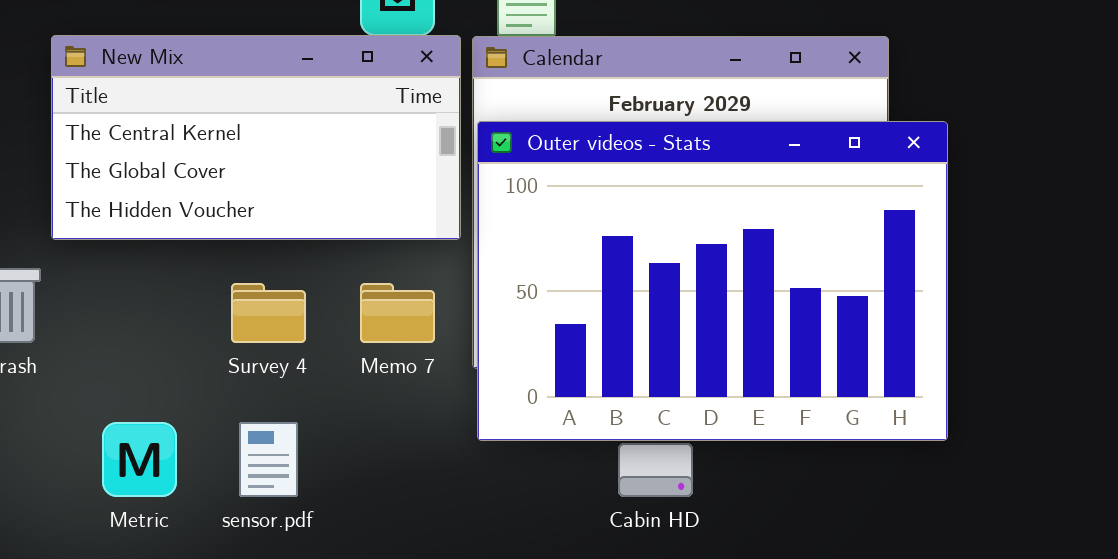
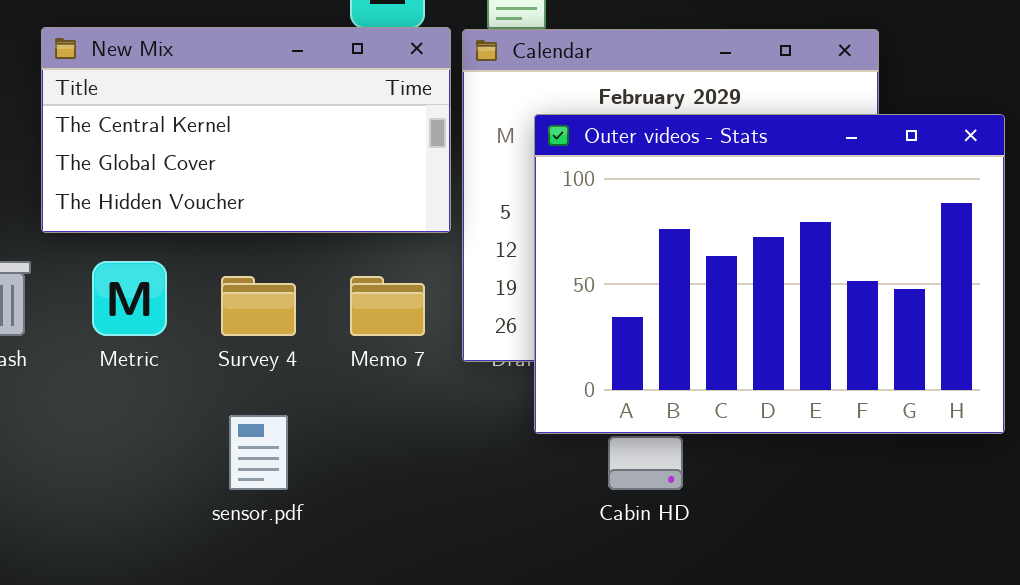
Outer videos - Stats: [477,121,948,441] -> [534,114,1005,434], moved
Metric: [102,422,177,497] -> [92,261,167,336], moved

